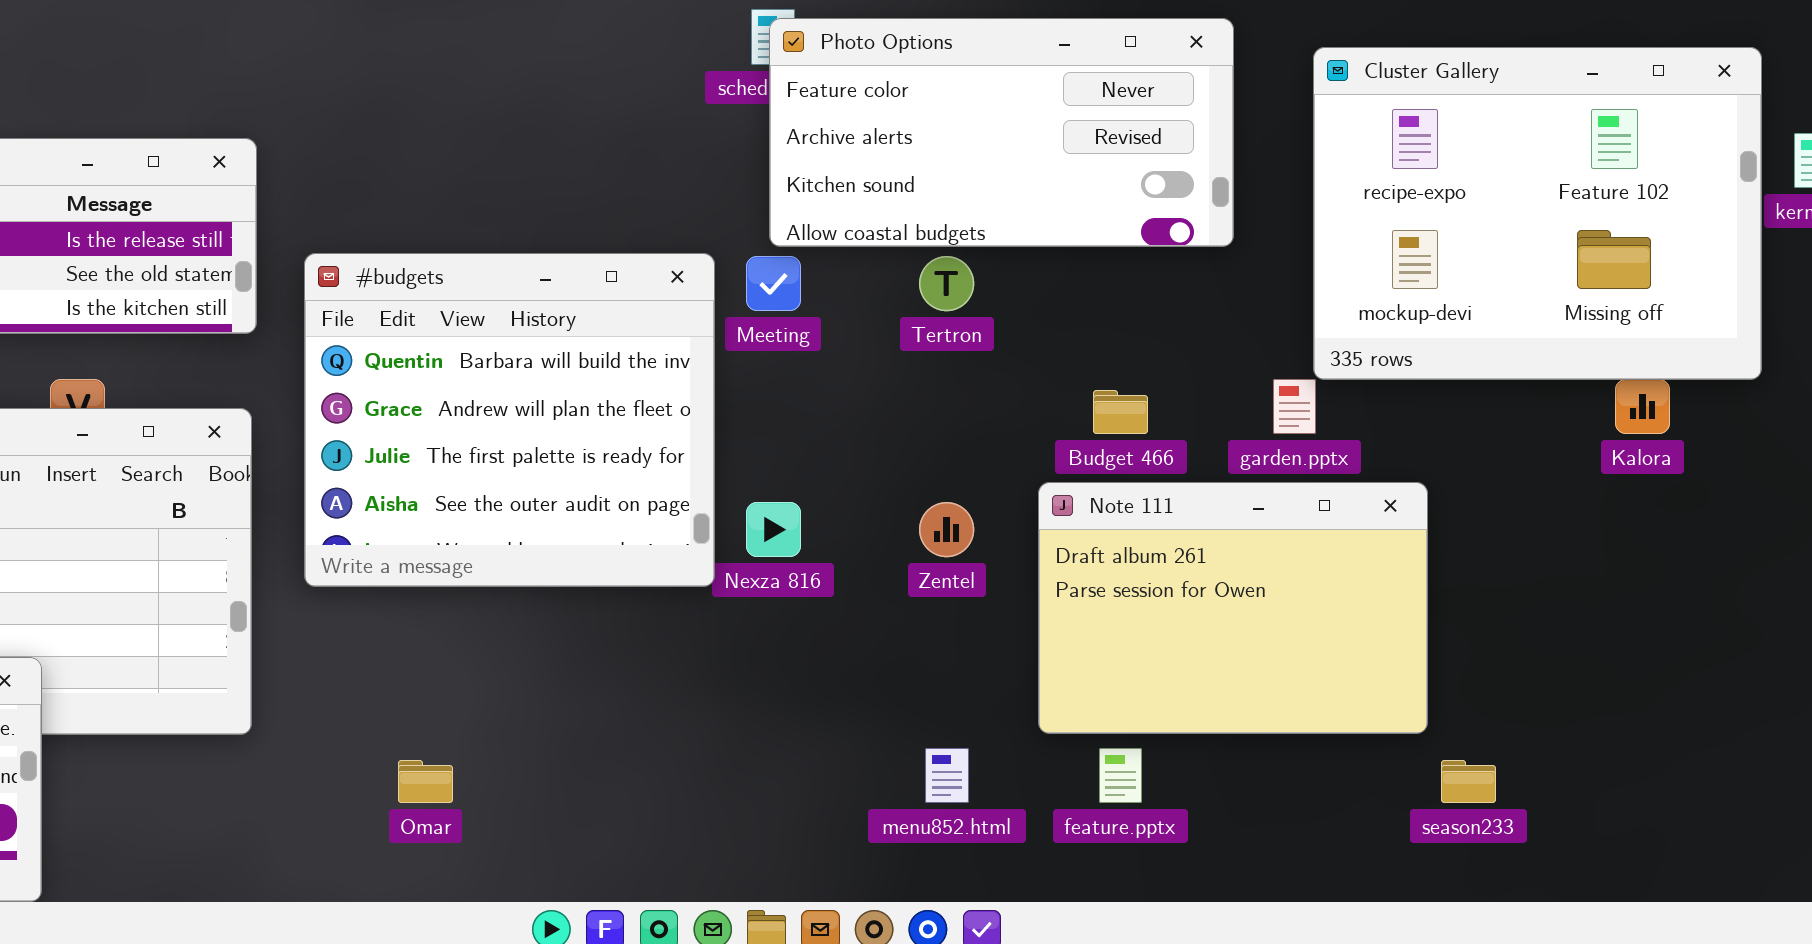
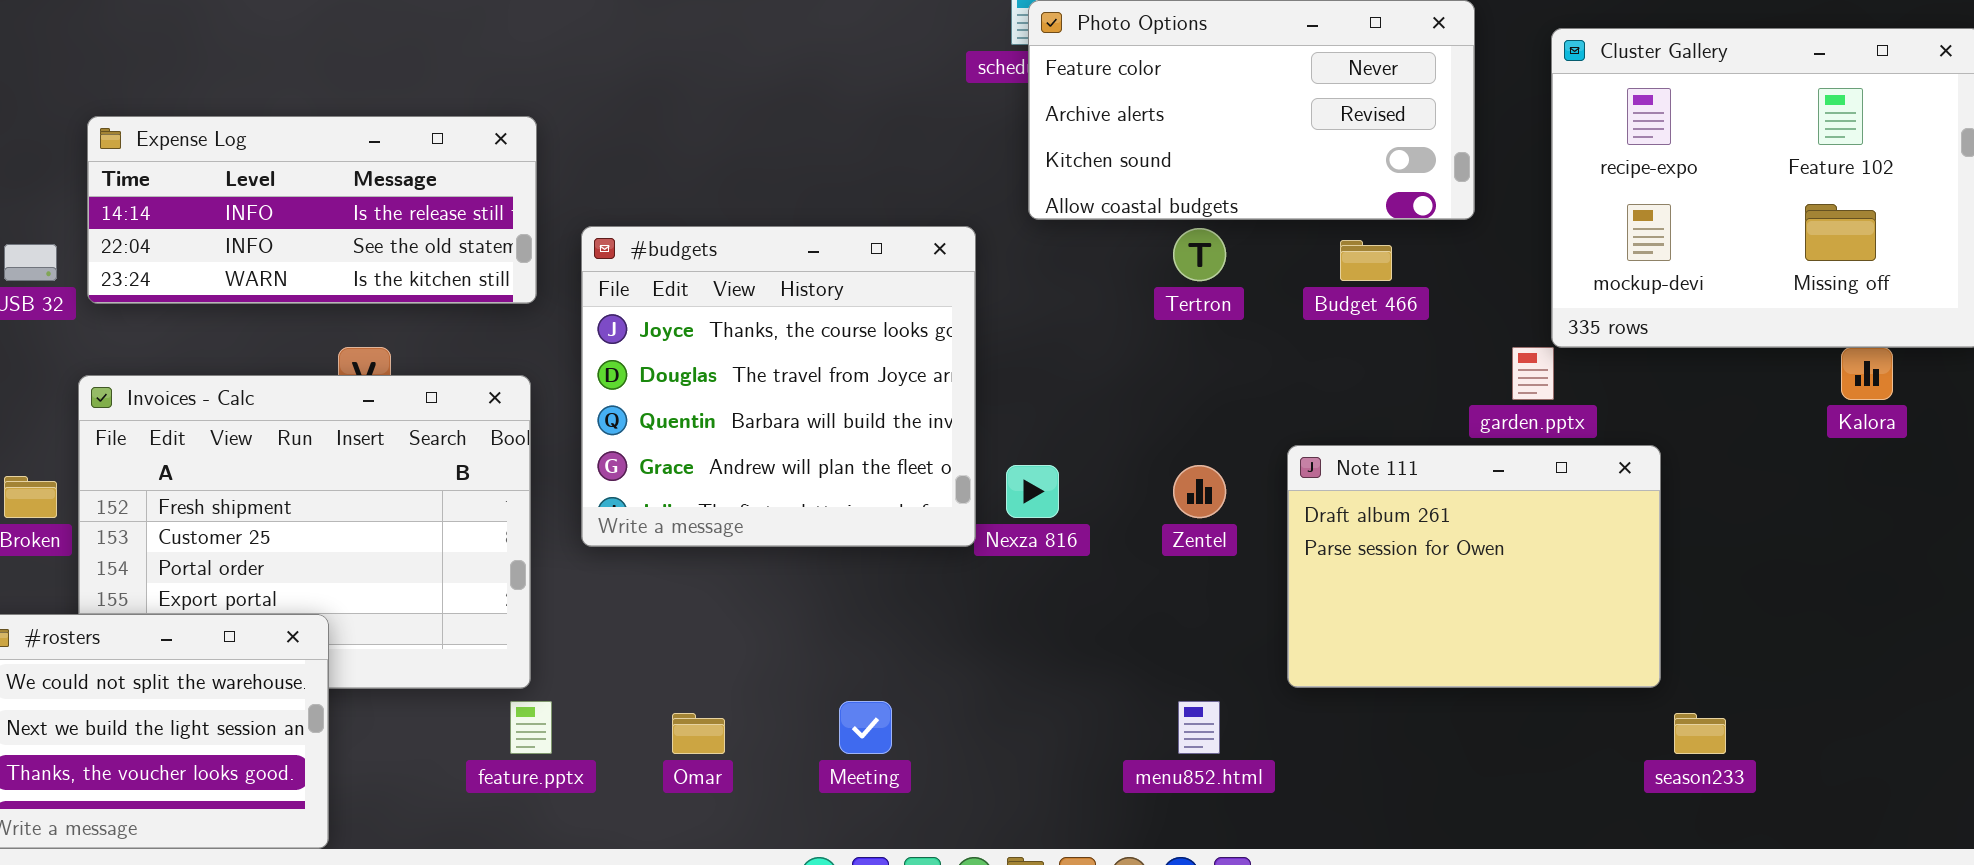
#budgets: [304,253,715,587] -> [581,226,976,547], scrolled up 2 rows
Meeting: [746,256,801,311] -> [839,701,892,754], moved
Budget 466: [1093,390,1148,434] -> [1340,240,1392,281], moved
feature.pptx: [1099,748,1142,803] -> [510,701,552,754], moved

